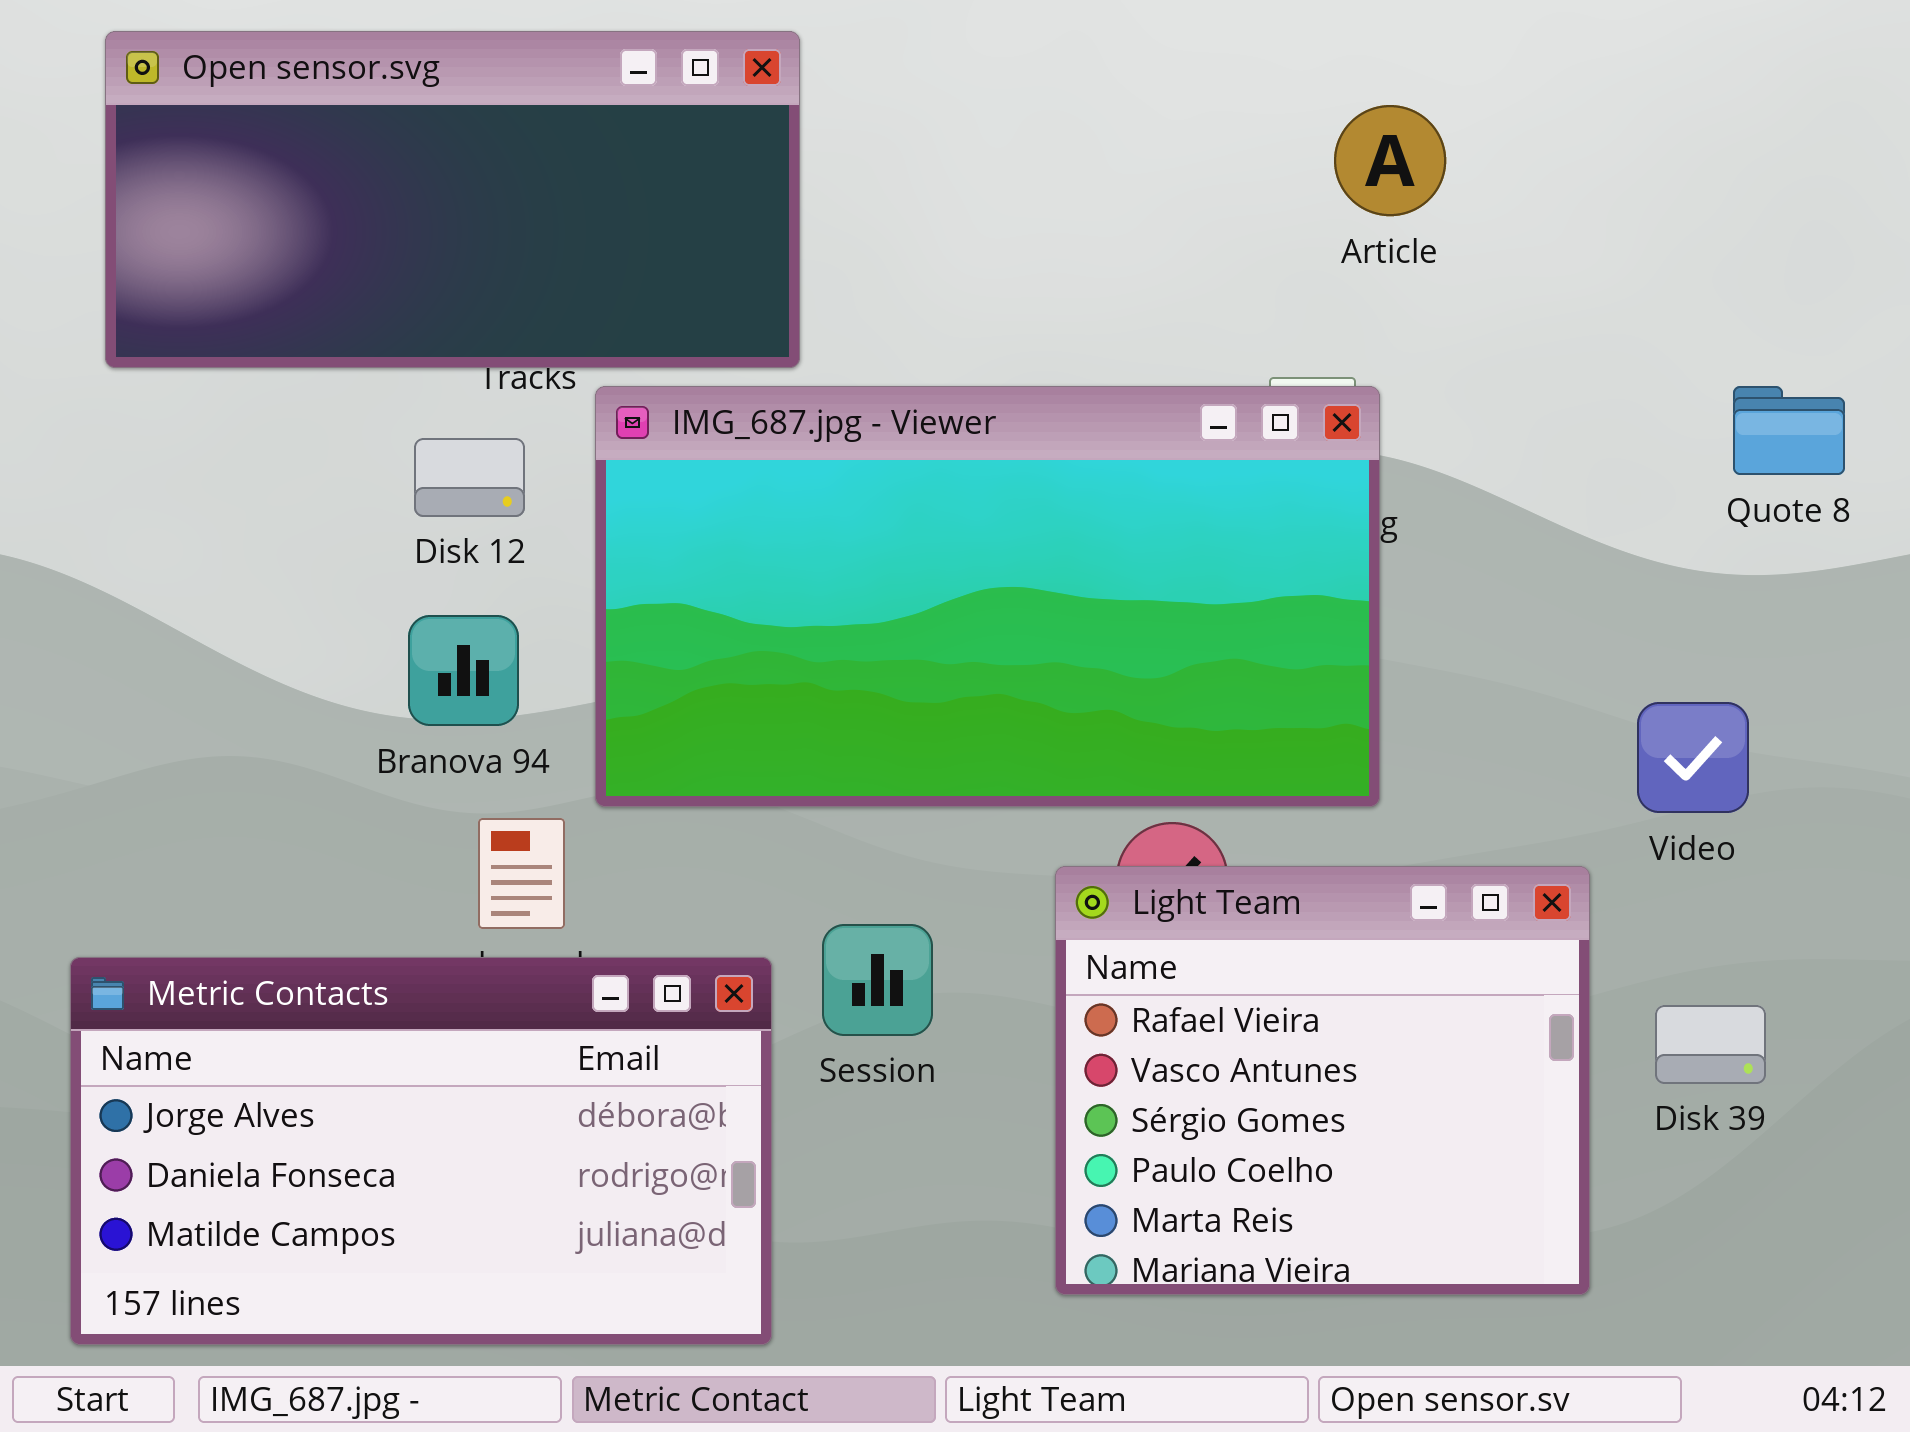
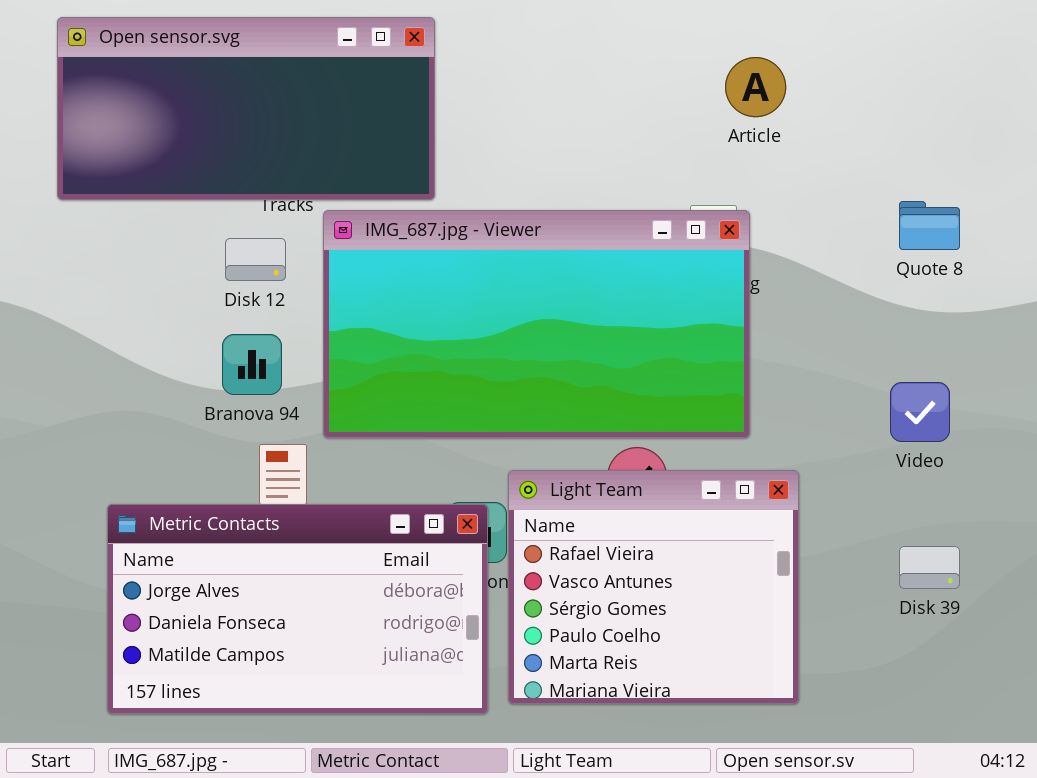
Quote 8: [1733,386,1845,475] -> [899,201,960,250], moved
Light Team: [1055,866,1590,1295] -> [508,470,799,704], moved
Metric Contacts: [70,957,772,1345] -> [107,504,488,714], moved

